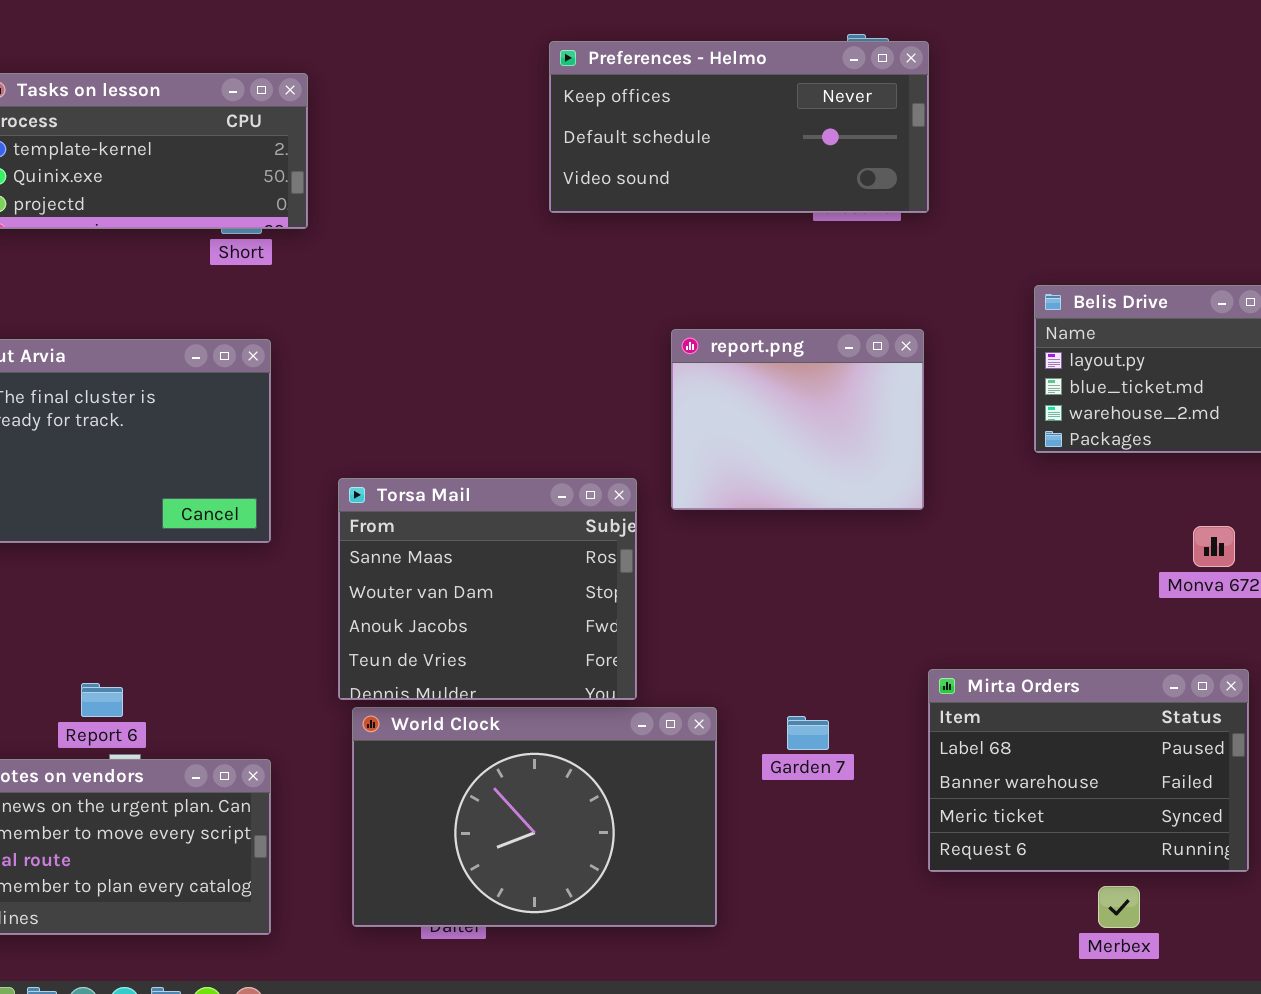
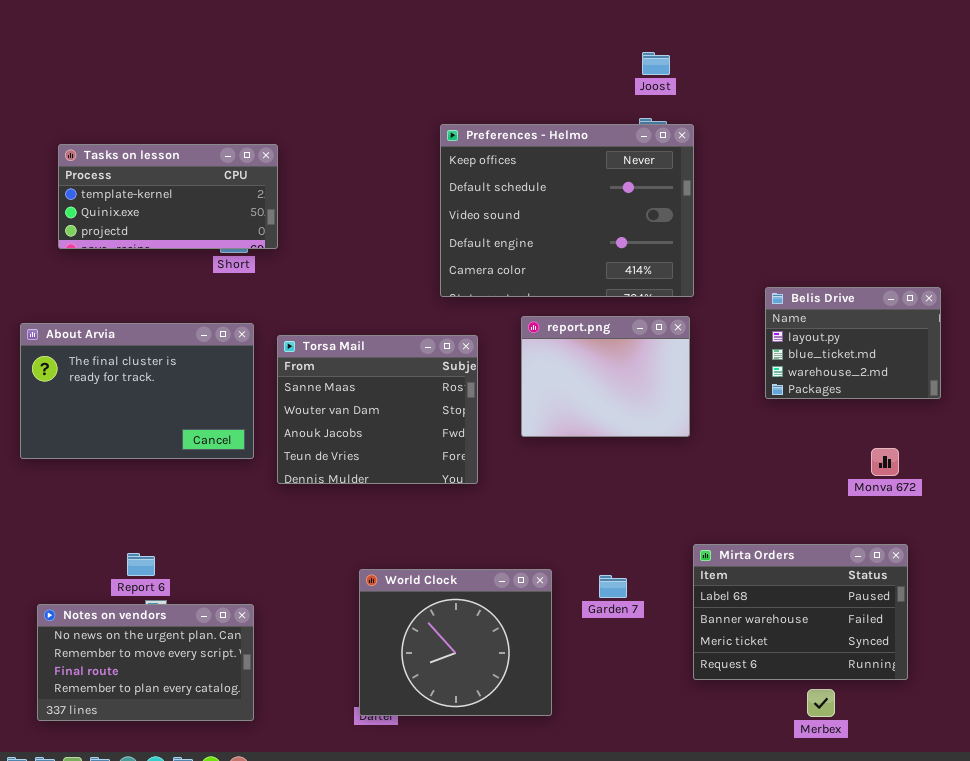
Preferences - Helmo: [549,41,929,213] -> [440,124,694,297], resized
Torsa Mail: [338,478,637,700] -> [277,335,478,484], moved
World Clock: [352,707,717,927] -> [359,569,552,716], resized

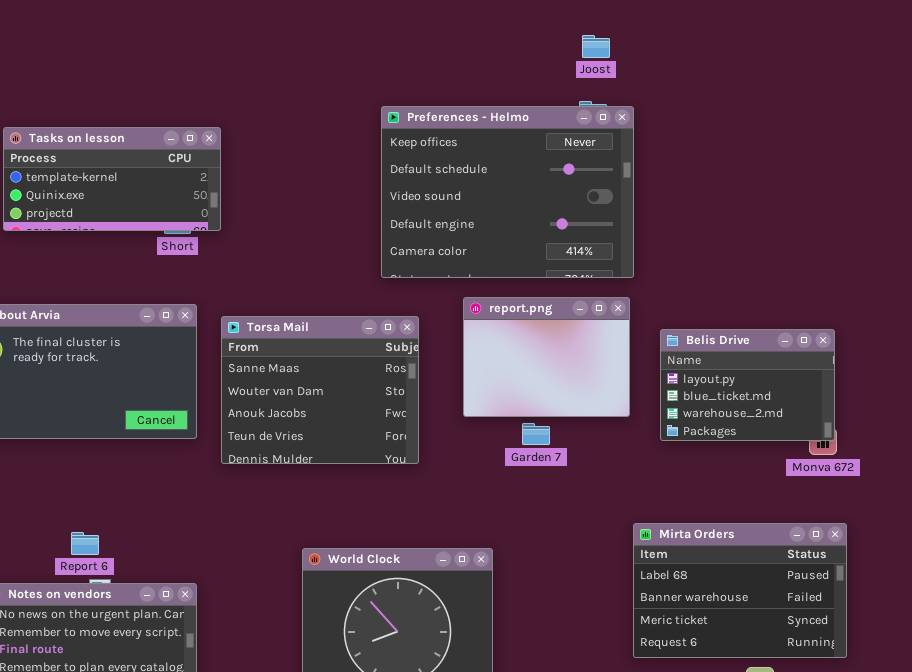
Belis Drive: [765,287,941,399] -> [660,329,835,441], moved
Garden 7: [599,575,627,598] -> [522,423,550,445], moved

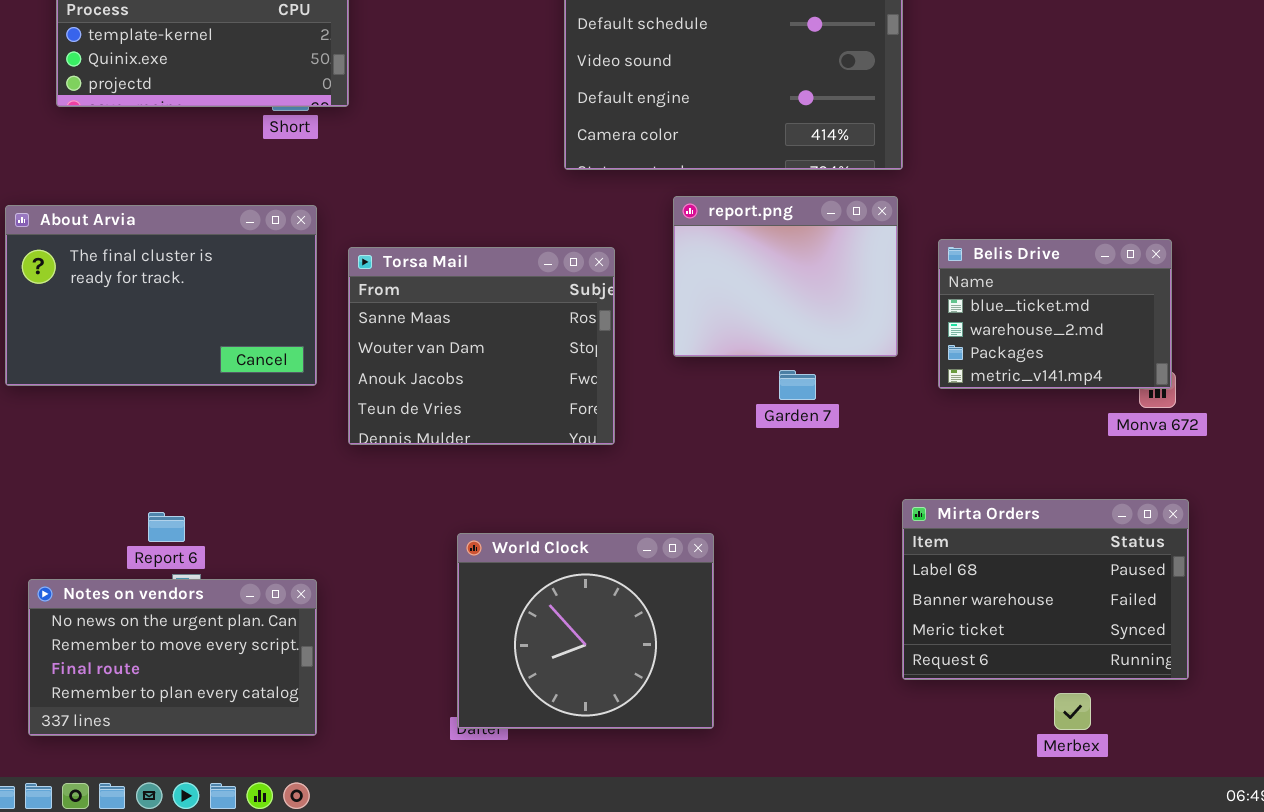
Torsa Mail: [221,316,419,464] -> [348,247,615,445], moved
Belis Drive: [660,329,835,441] -> [938,239,1172,389], scrolled down 1 row
Garden 7: [522,423,550,445] -> [779,370,816,400], moved

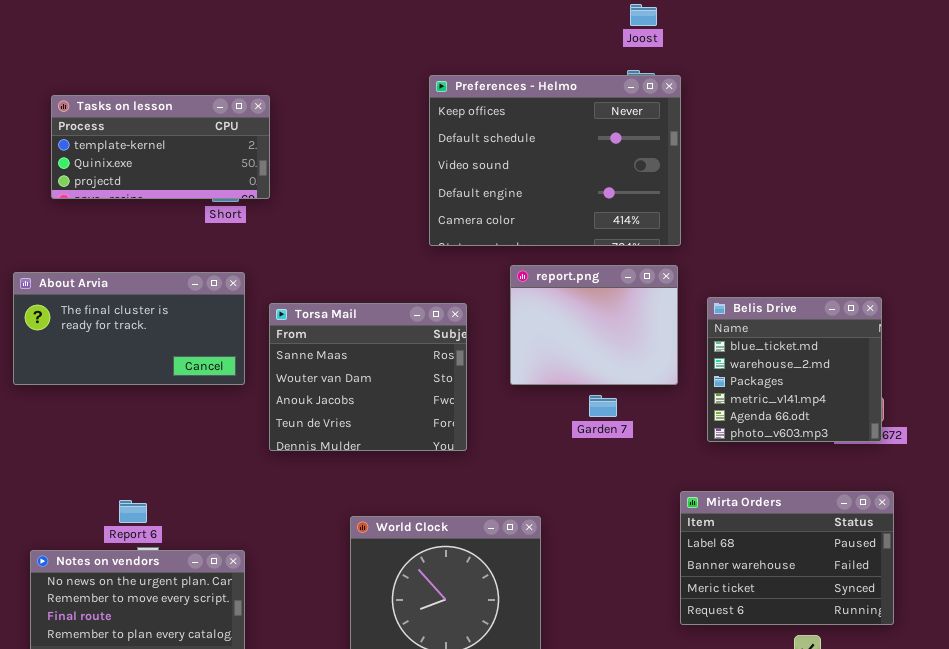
About Arvia: [5,205,317,386] -> [13,272,245,385], resized
Belis Drive: [938,239,1172,389] -> [707,297,882,442], resized

